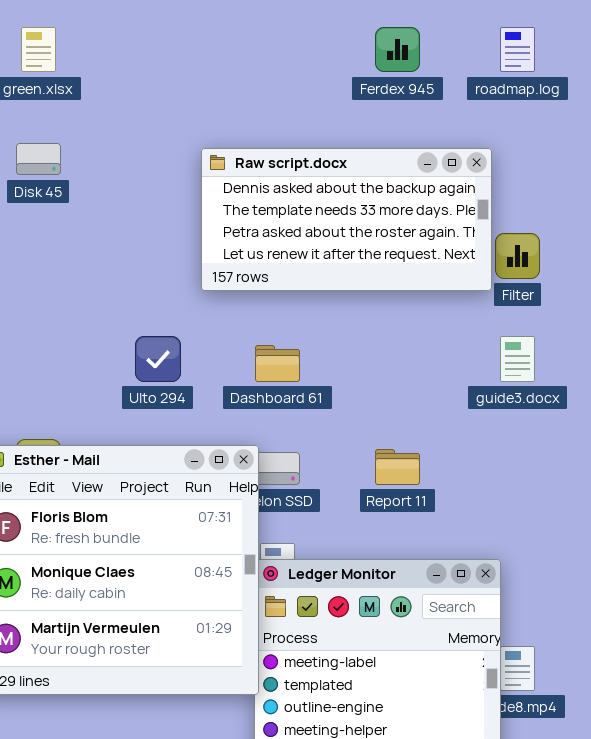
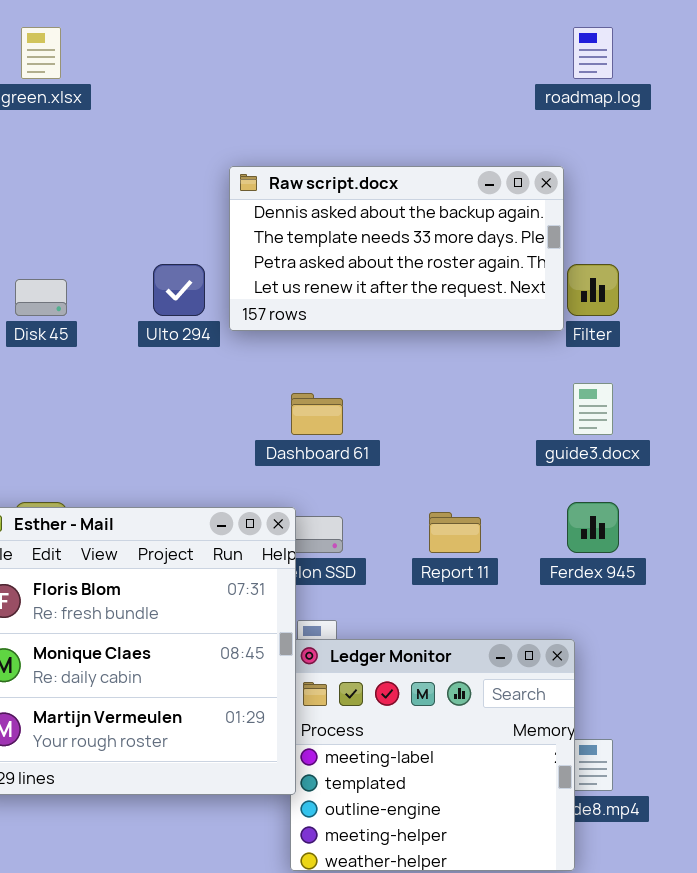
Ferdex 945: [375,27,420,72] -> [567,502,619,553], moved
Disk 45: [16,143,61,175] -> [15,279,67,316], moved
Ulto 294: [135,336,181,382] -> [153,264,205,316], moved

